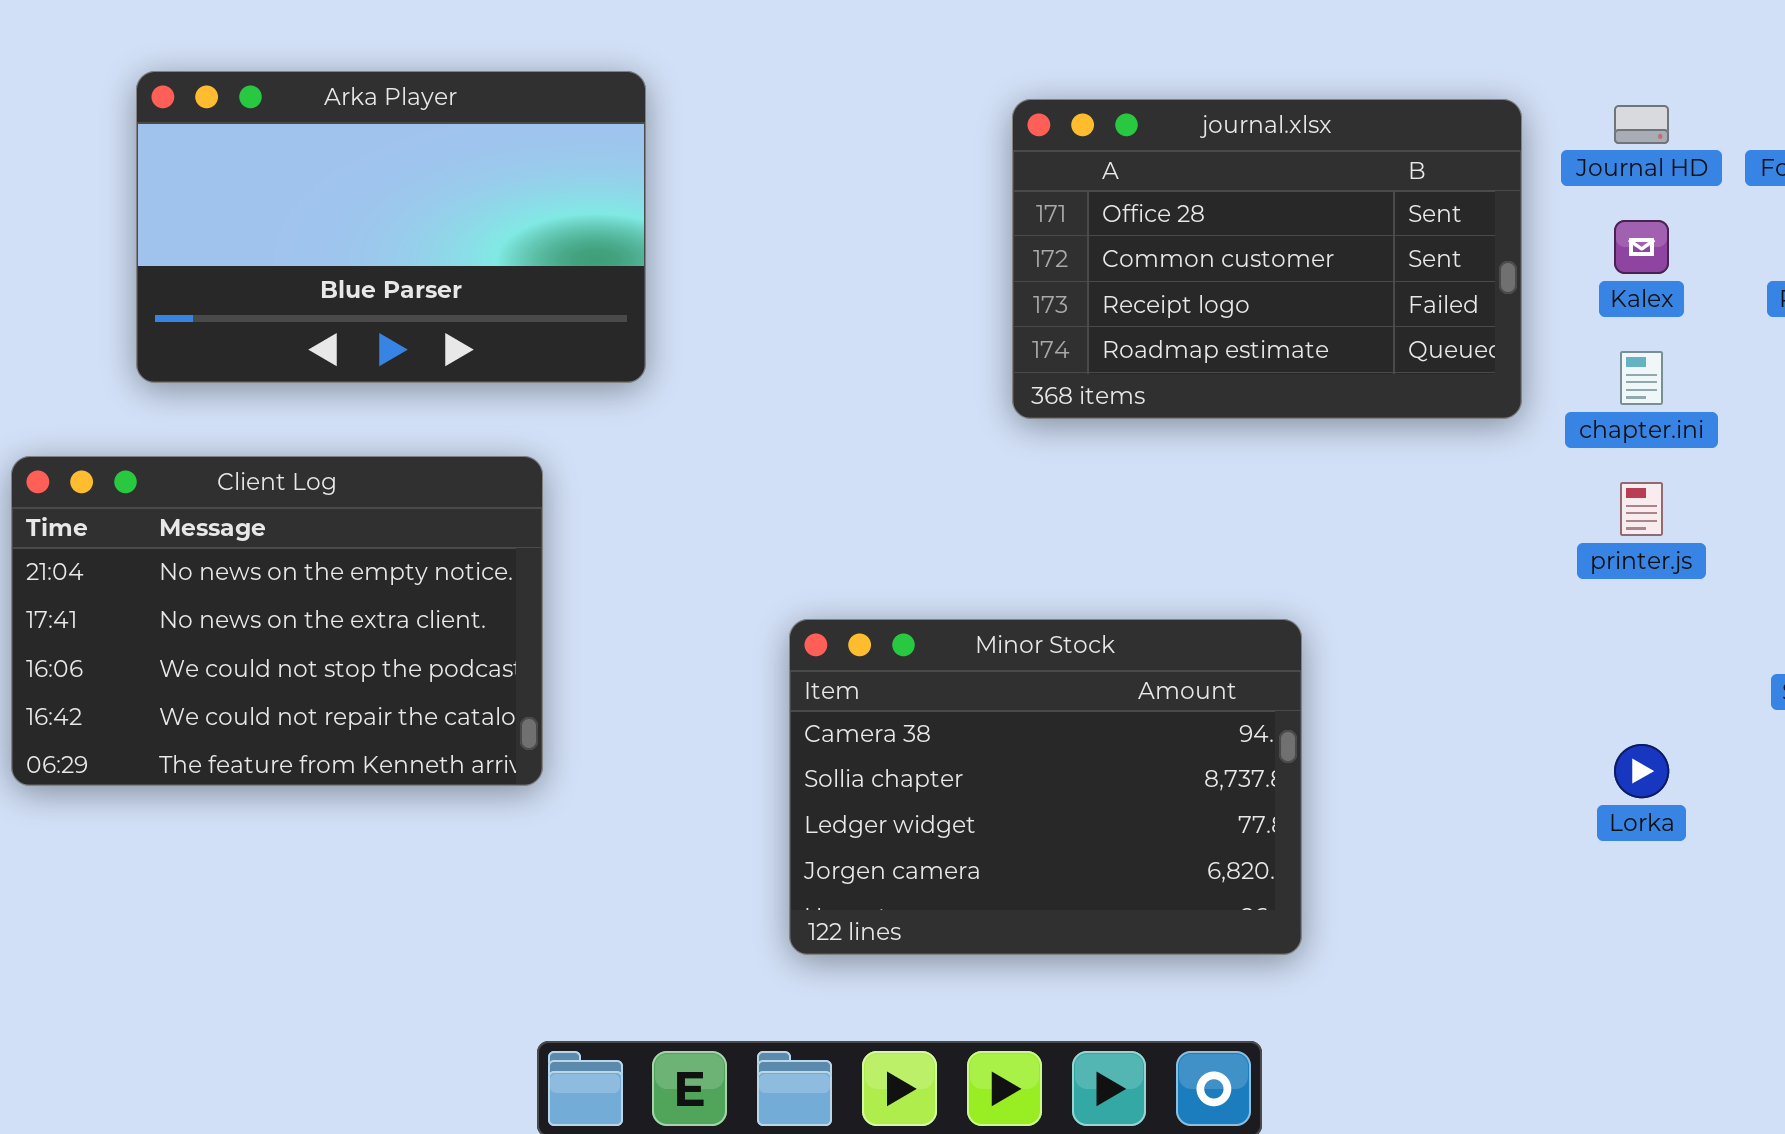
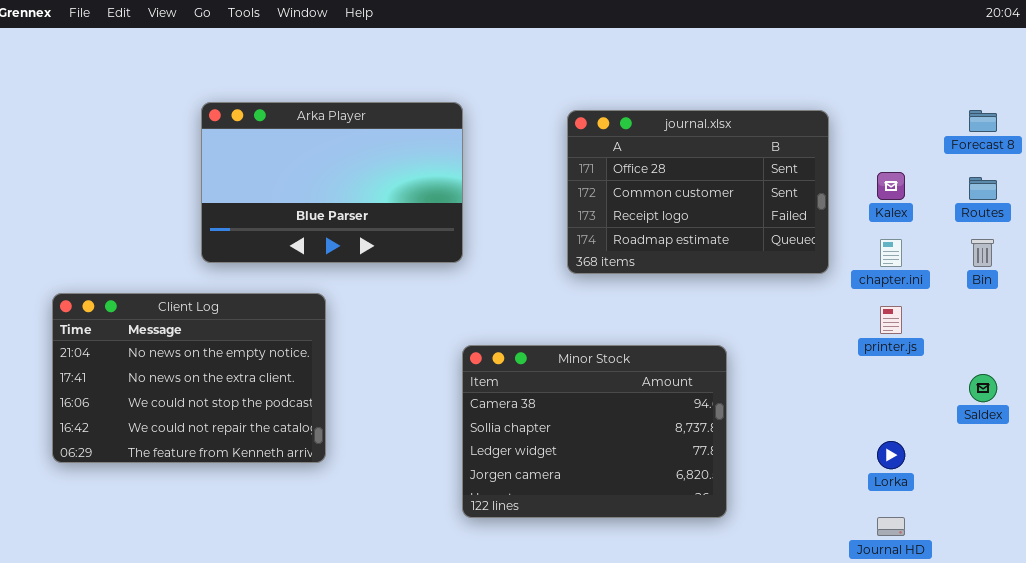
Arka Player: [136,71,646,383] -> [201,102,463,263], moved
Journal HD: [1614,105,1669,144] -> [877,517,905,536], moved
Minor Stock: [789,619,1302,955] -> [462,345,727,518], moved

